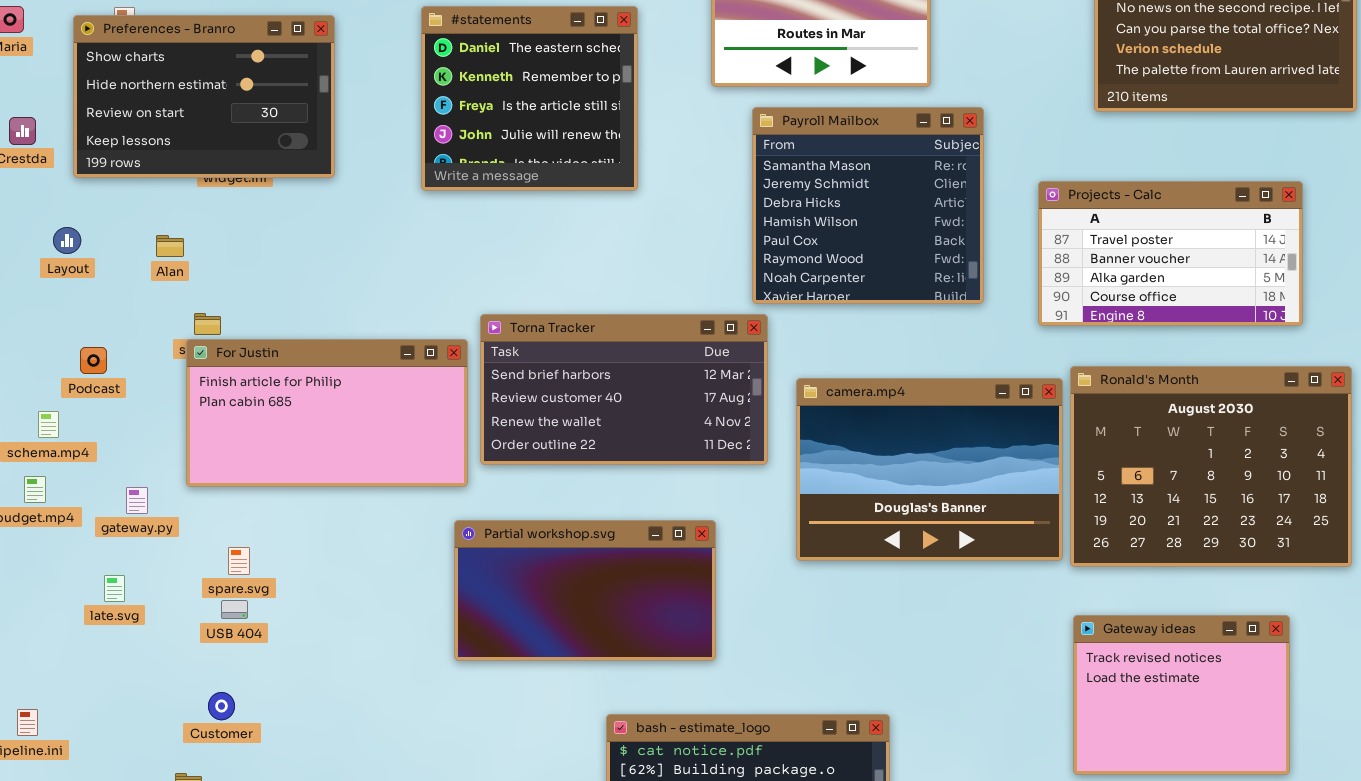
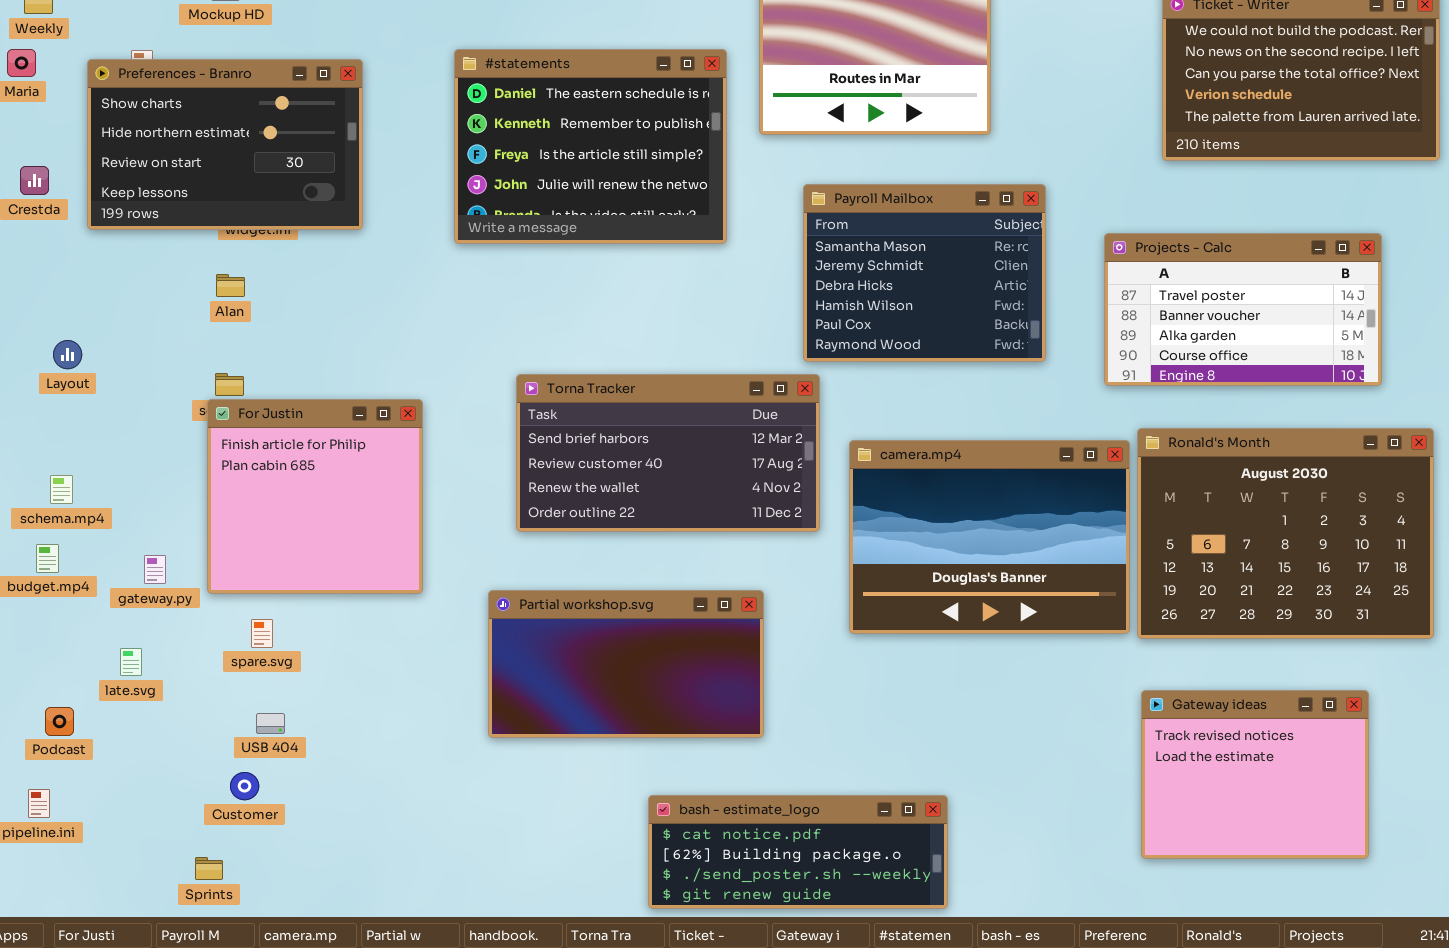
#statements: [421,6,638,191] -> [454,49,727,244], resized
Payroll Mailbox: [752,107,984,304] -> [803,184,1046,362], resized
Layout: [53,227,81,254] -> [53,340,82,369], moved
Alan: [156,235,184,257] -> [216,274,245,297], moved
For Justin: [186,339,468,487] -> [207,399,423,594], resized
Podcast: [80,347,107,374] -> [45,707,74,736], moved
USB 404: [221,600,248,619] -> [256,713,285,734], moved

